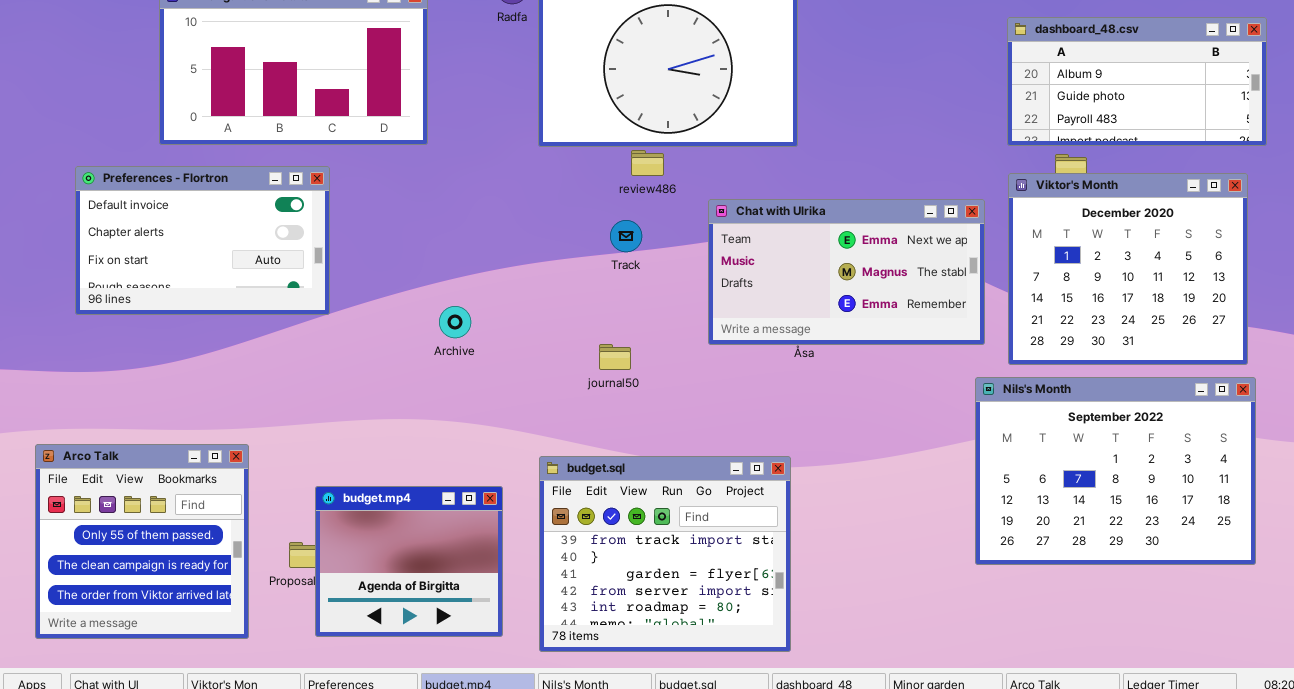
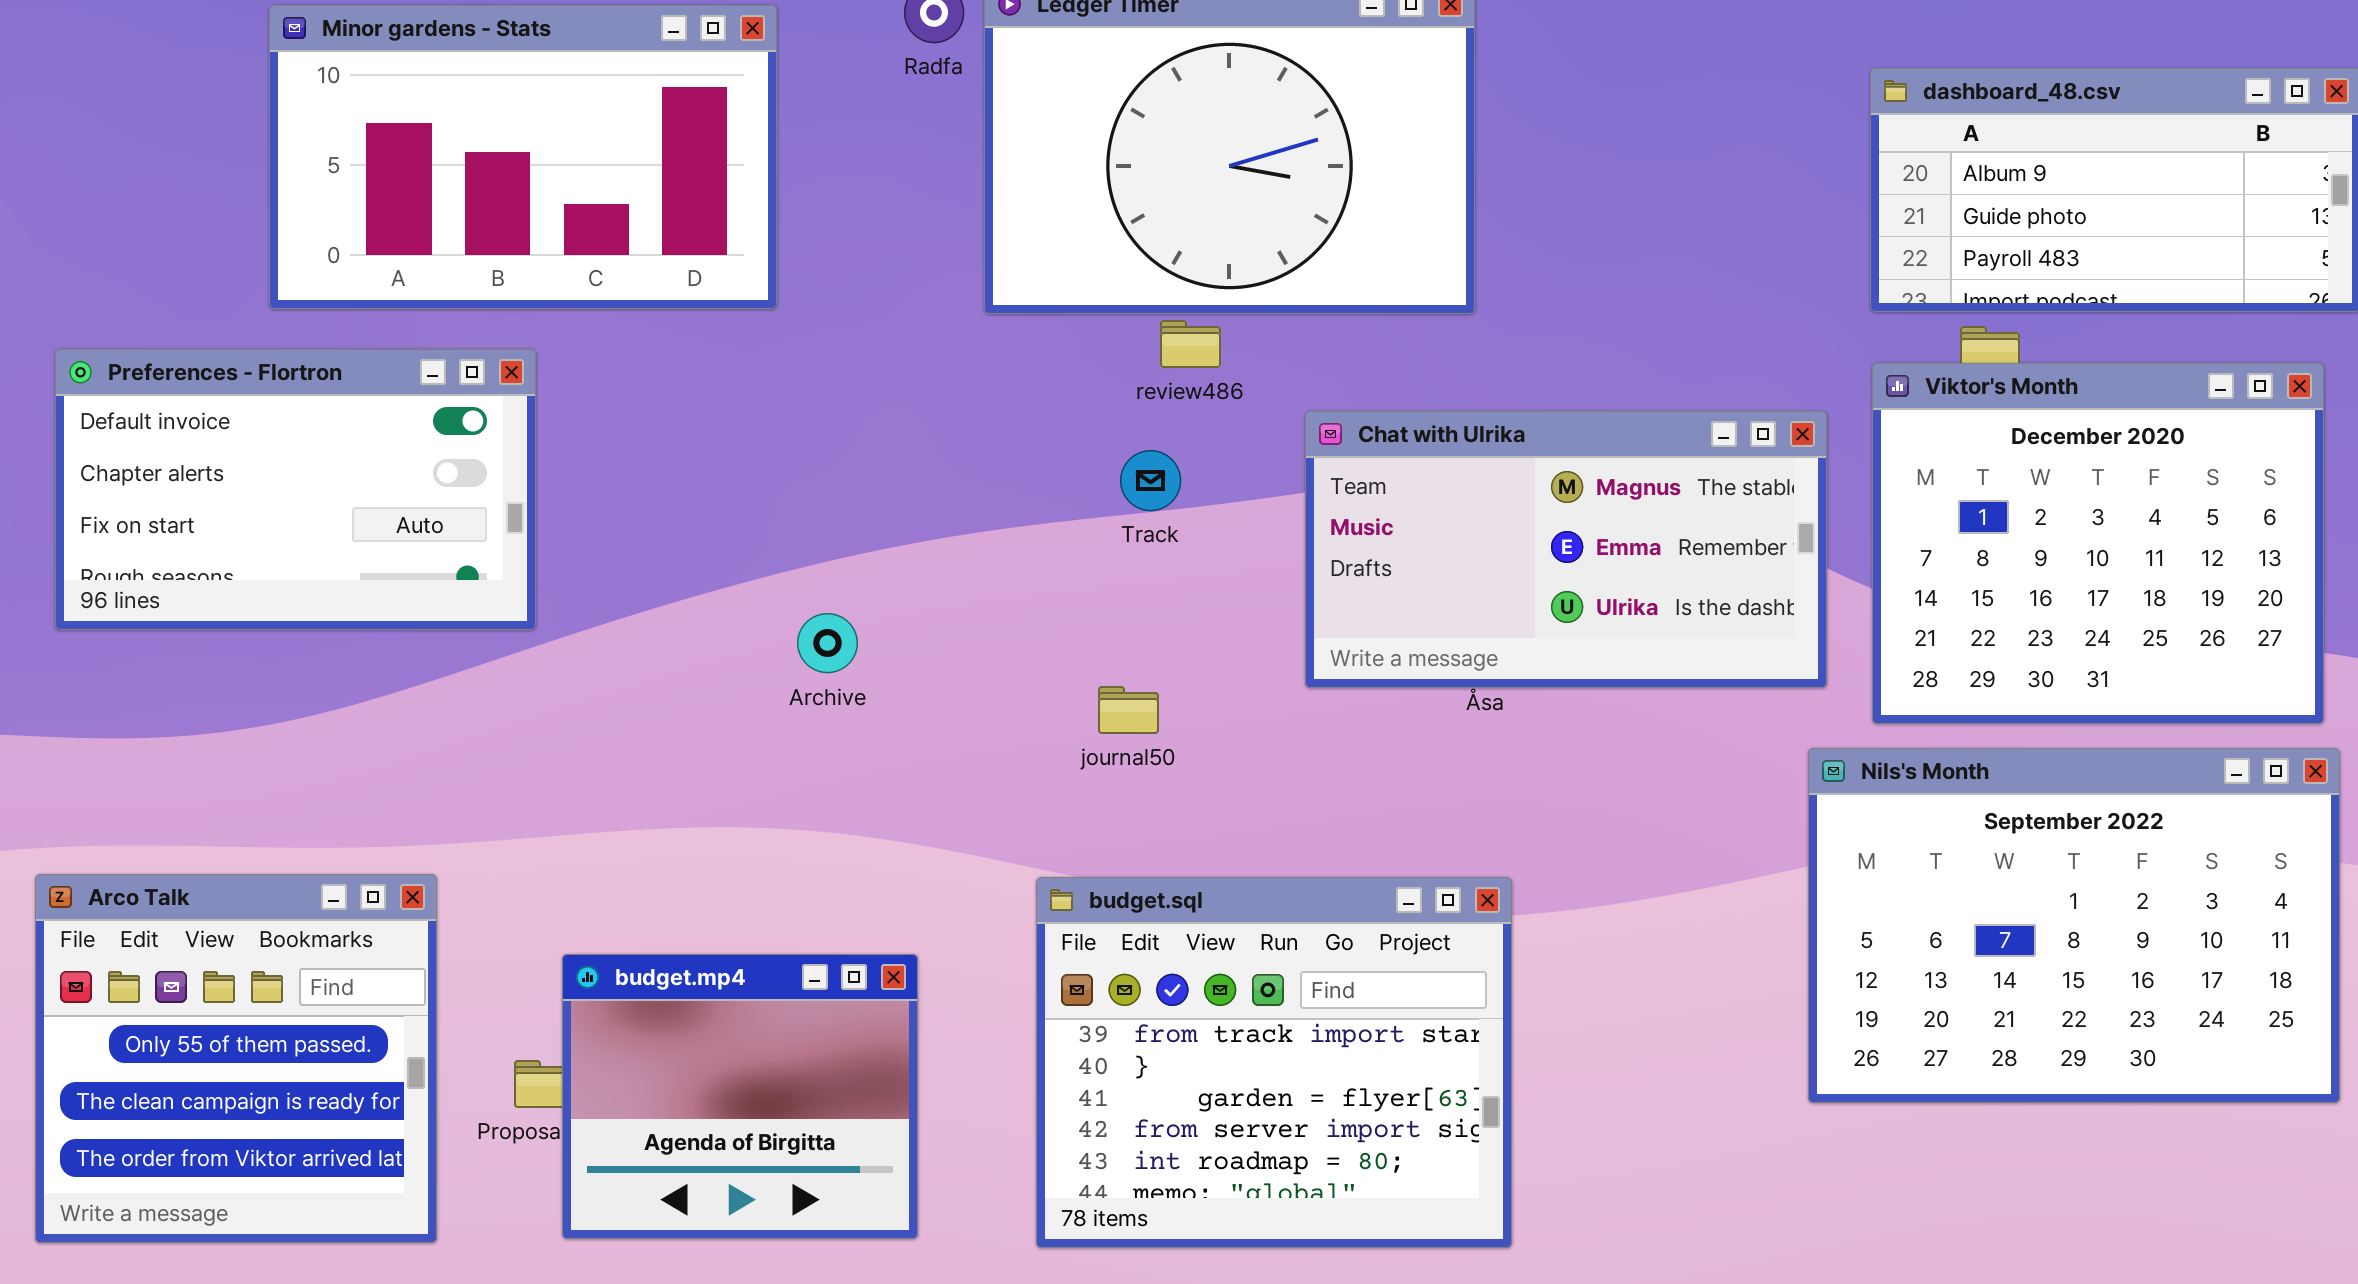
Preferences - Flortron: [75,166,330,315] -> [55,349,536,630], moved
Chat with Ulrika: [708,199,985,345] -> [1305,411,1827,688], scrolled down 1 row
budget.sql: [539,456,791,652] -> [1036,877,1512,1248], moved

